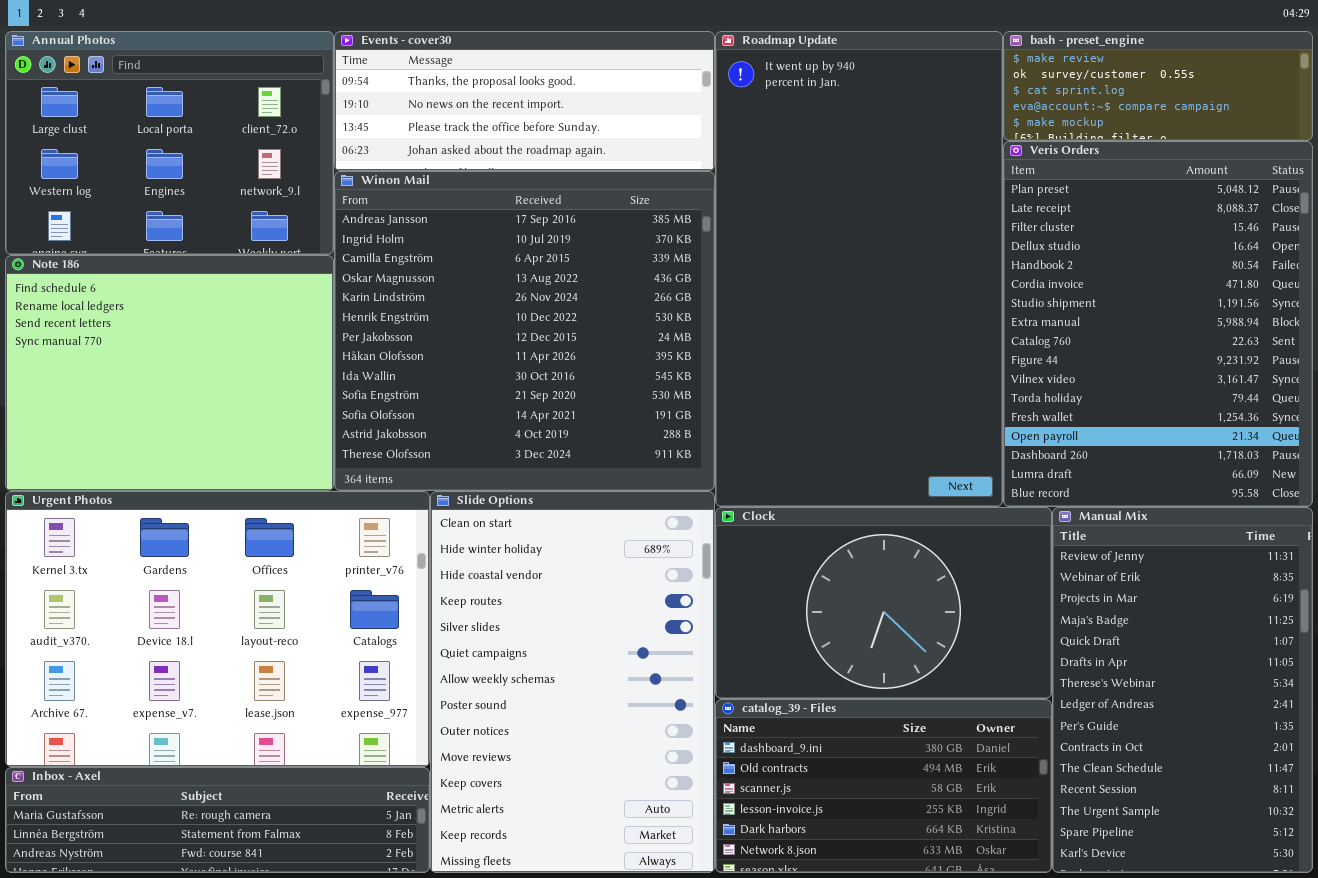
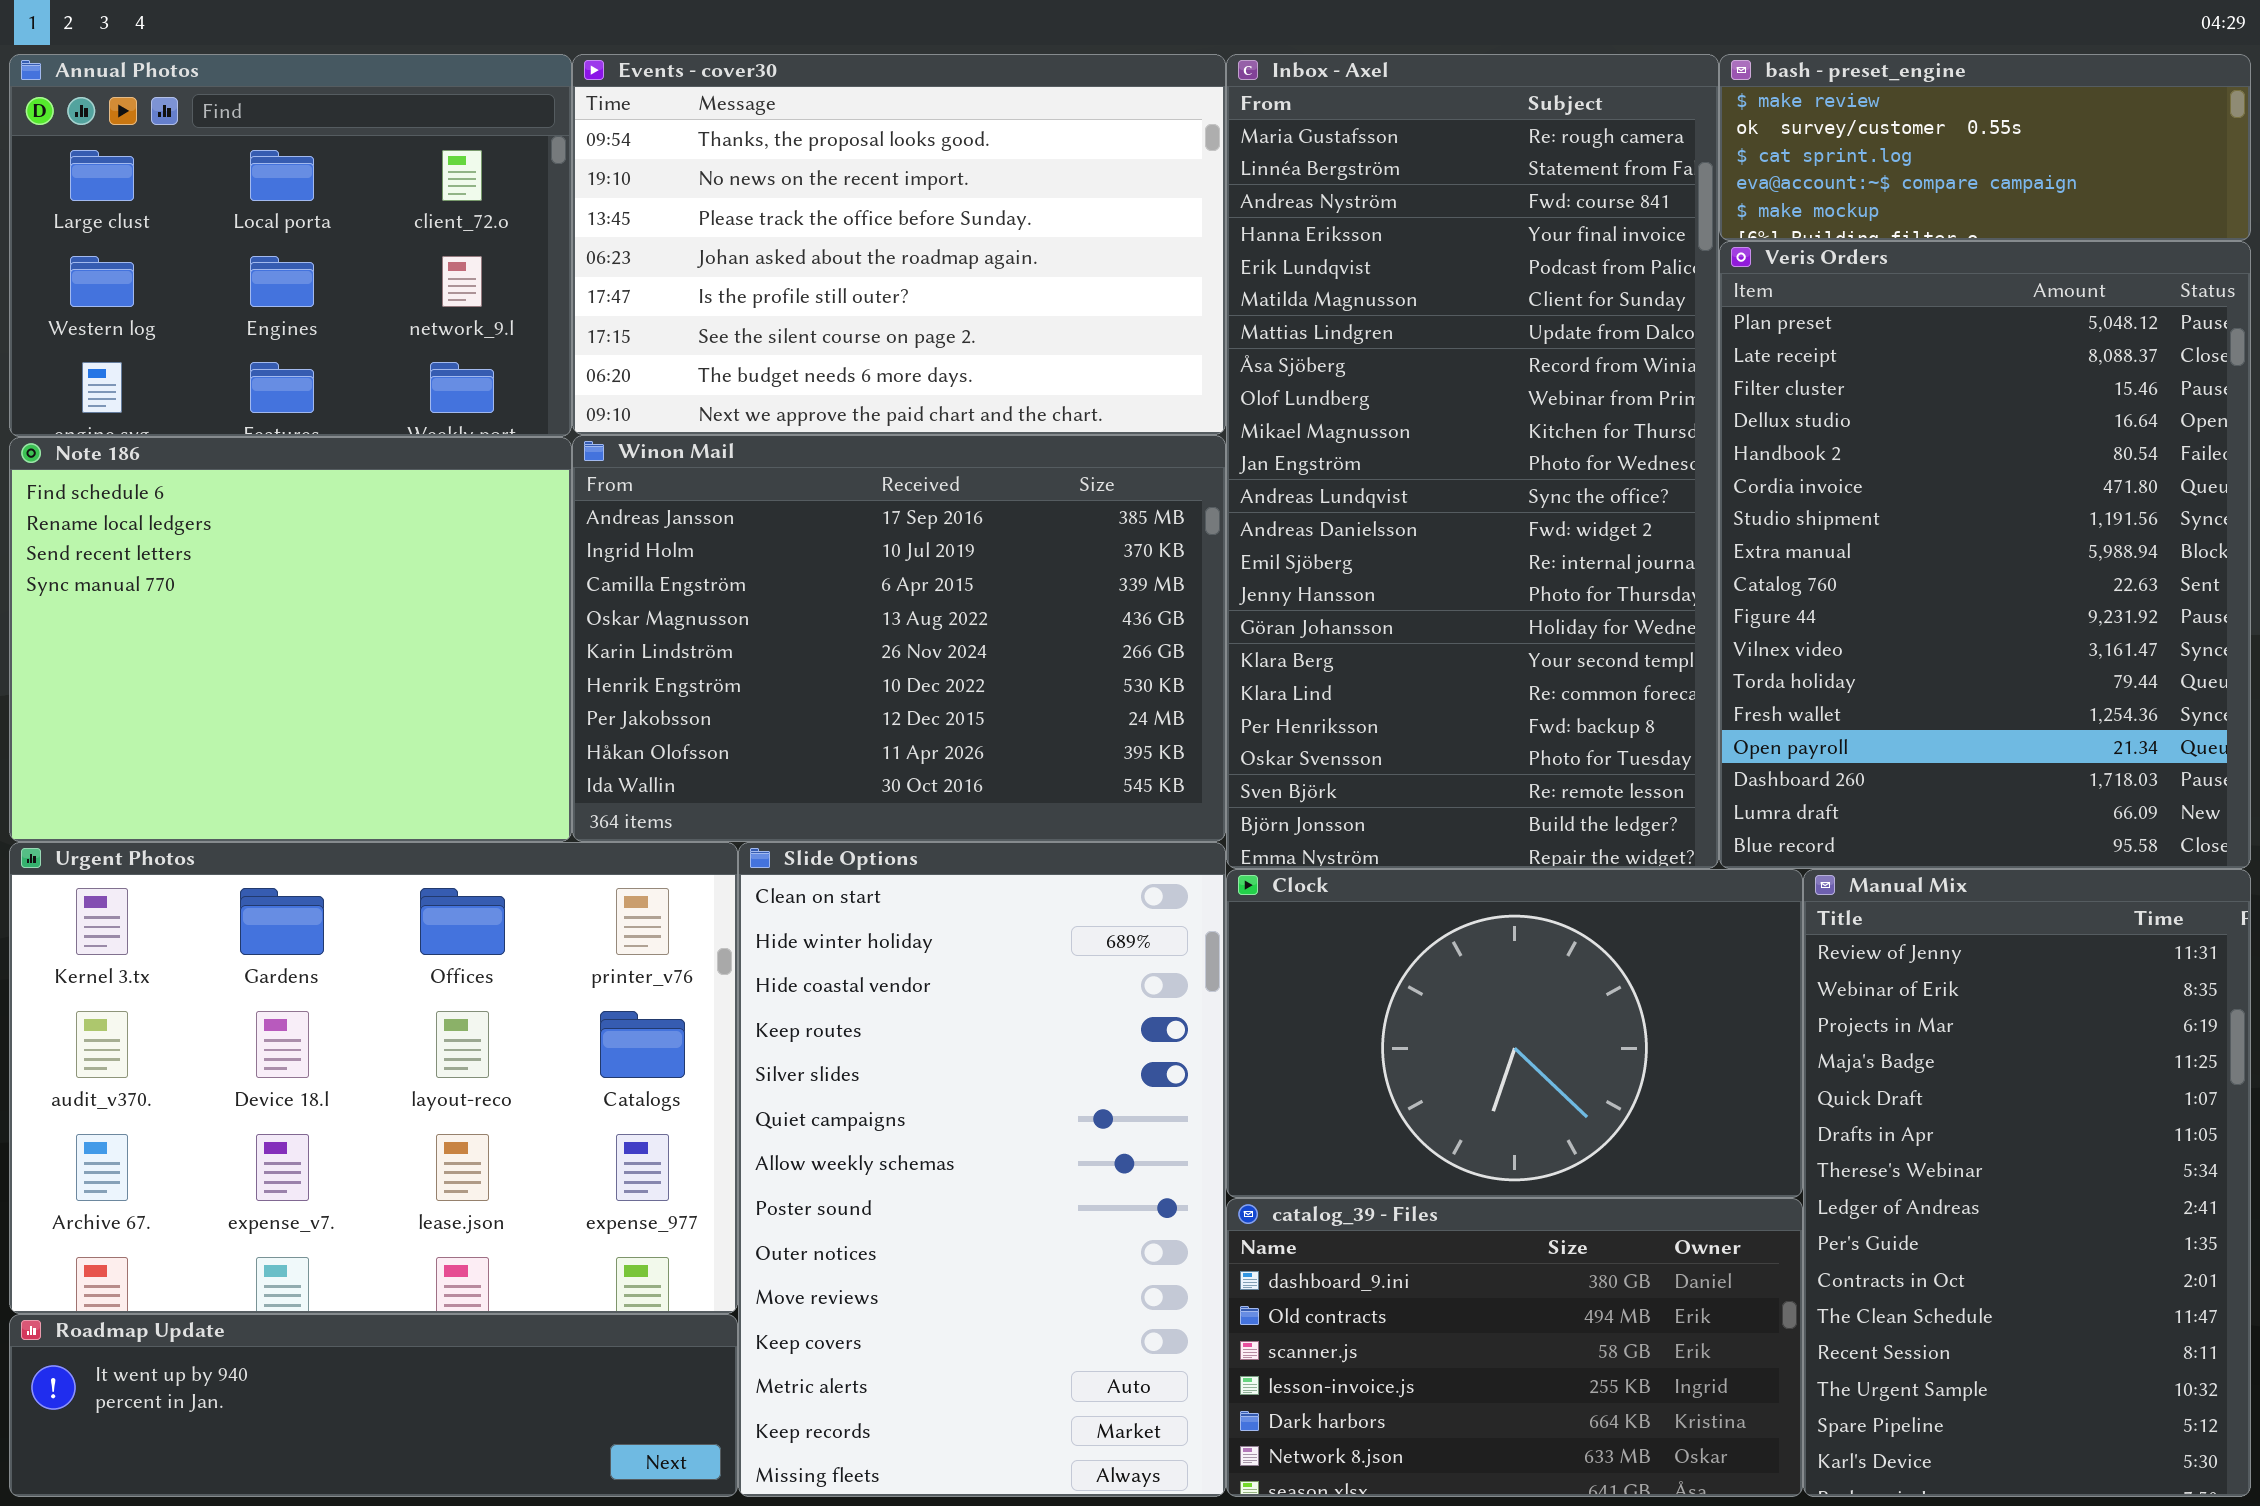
Events - cover30: [334,31,715,171] -> [572,54,1226,435], resized
Roadmap Update: [715,31,1003,507] -> [9,1314,738,1497], moved, resized
Winon Mail: [334,171,715,491] -> [572,435,1226,842], resized
Inbox - Axel: [5,767,430,873] -> [1226,54,1719,869], moved, resized

